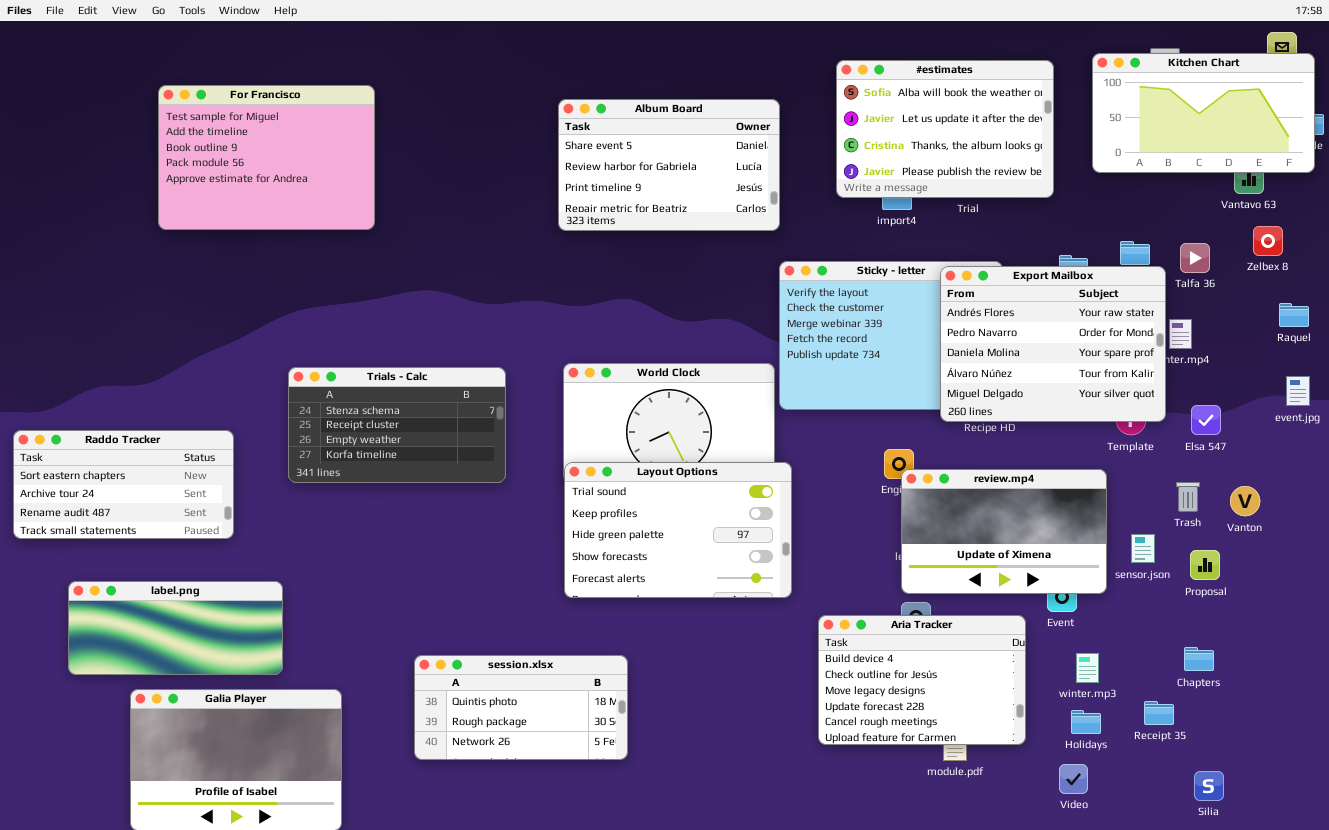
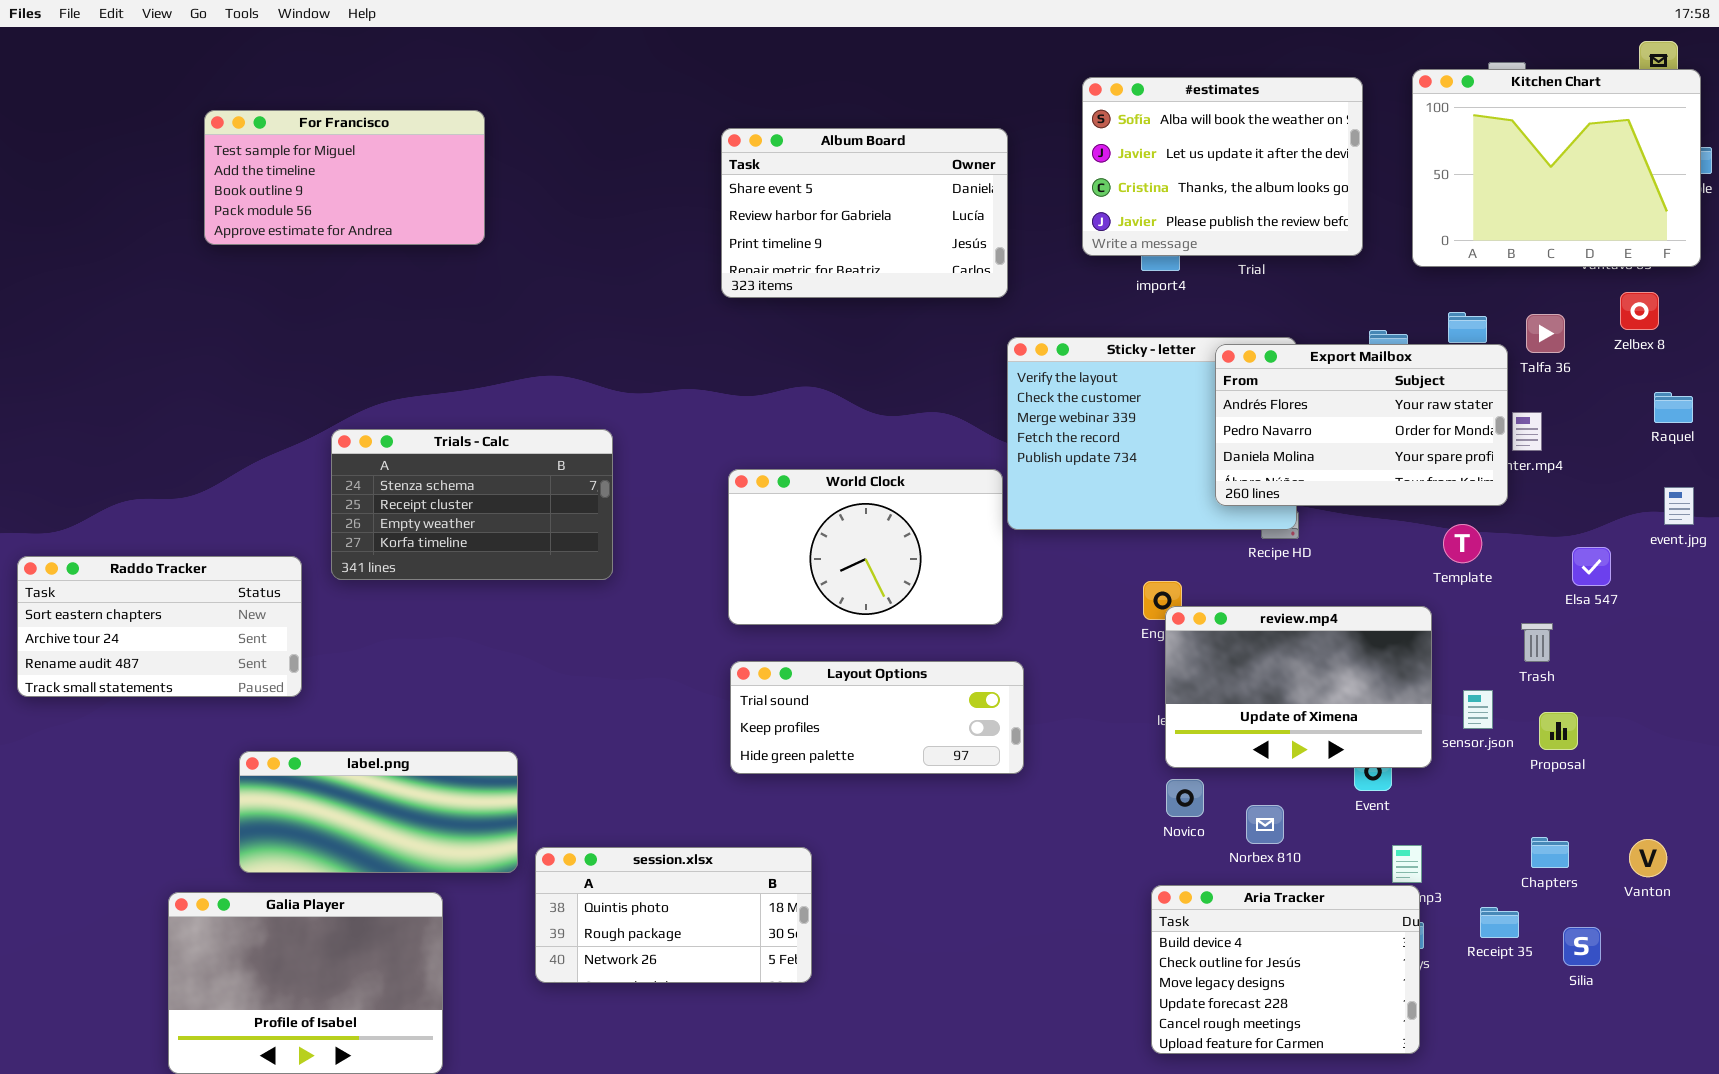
Kitchen Chart: [1092,53,1315,173] -> [1412,69,1701,267], resized
For Francisco: [158,85,375,230] -> [204,110,485,245], resized
Export Mailbox: [940,266,1166,422] -> [1215,344,1508,506], resized
Trials - Calc: [288,367,506,483] -> [331,429,613,580], moved
Elsa 547: [1191,405,1221,435] -> [1572,547,1611,586], moved
Layout Options: [564,462,792,598] -> [730,661,1024,774], resized
Vanton: [1230,486,1260,516] -> [1629,839,1667,877], moved
label.png: [68,581,283,675] -> [239,751,518,873], moved
Aria Tracker: [818,615,1026,745] -> [1151,885,1420,1054], moved
Silia: [1194,771,1224,801] -> [1563,927,1601,966], moved

